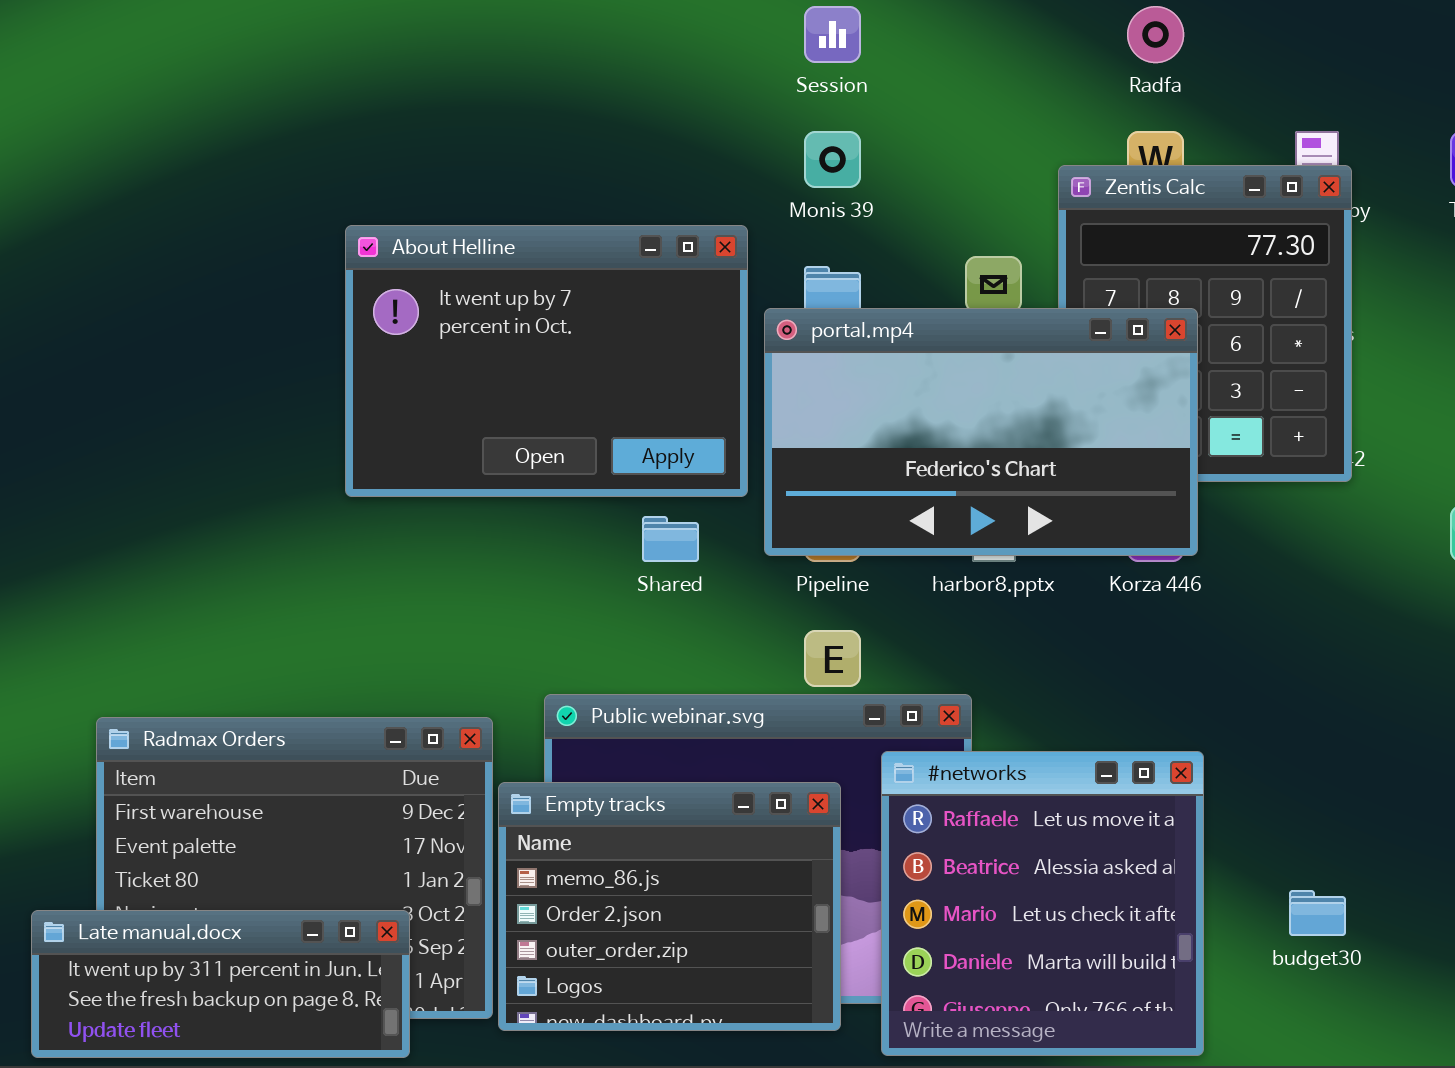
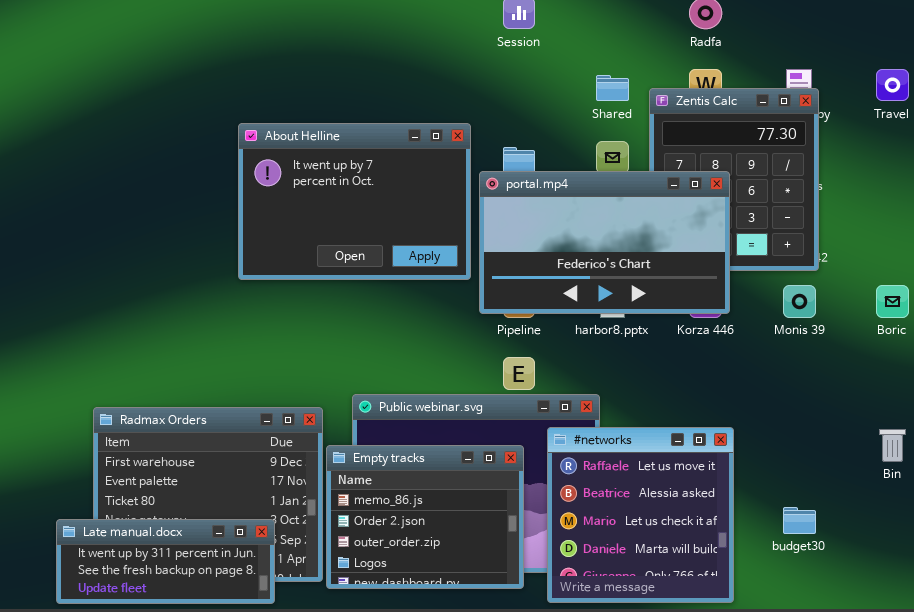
Monis 39: [804,131,861,188] -> [783,285,816,318], moved
Shared: [642,516,699,562] -> [596,75,629,101], moved

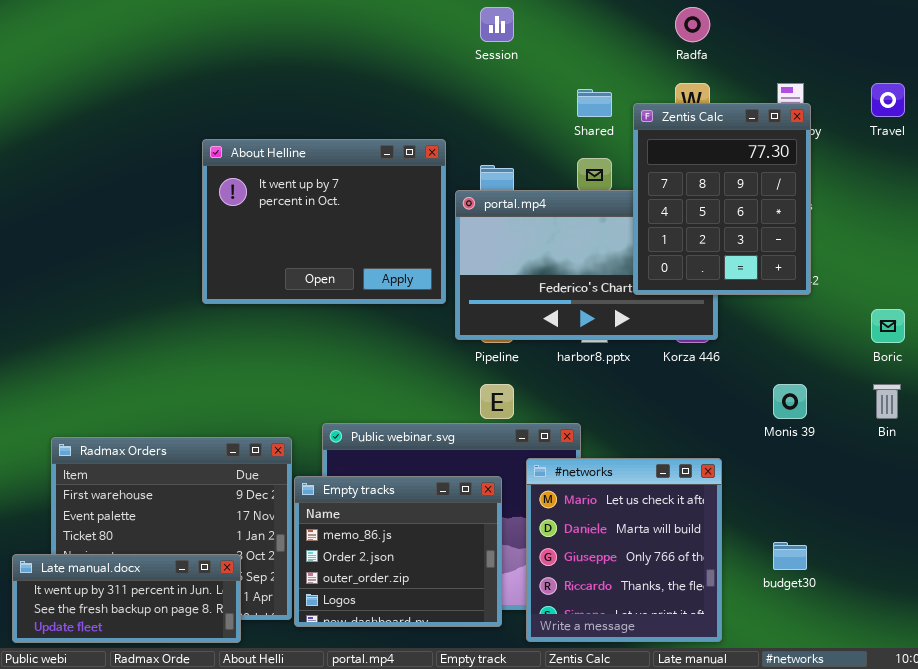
Zentis Calc: [649,88,819,271] -> [633,103,811,295], raised
Monis 39: [783,285,816,318] -> [773,384,807,419], moved
#networks: [547,427,734,603] -> [526,458,722,642], scrolled down 2 rows
Bin: [879,429,906,462] -> [873,384,901,419], moved

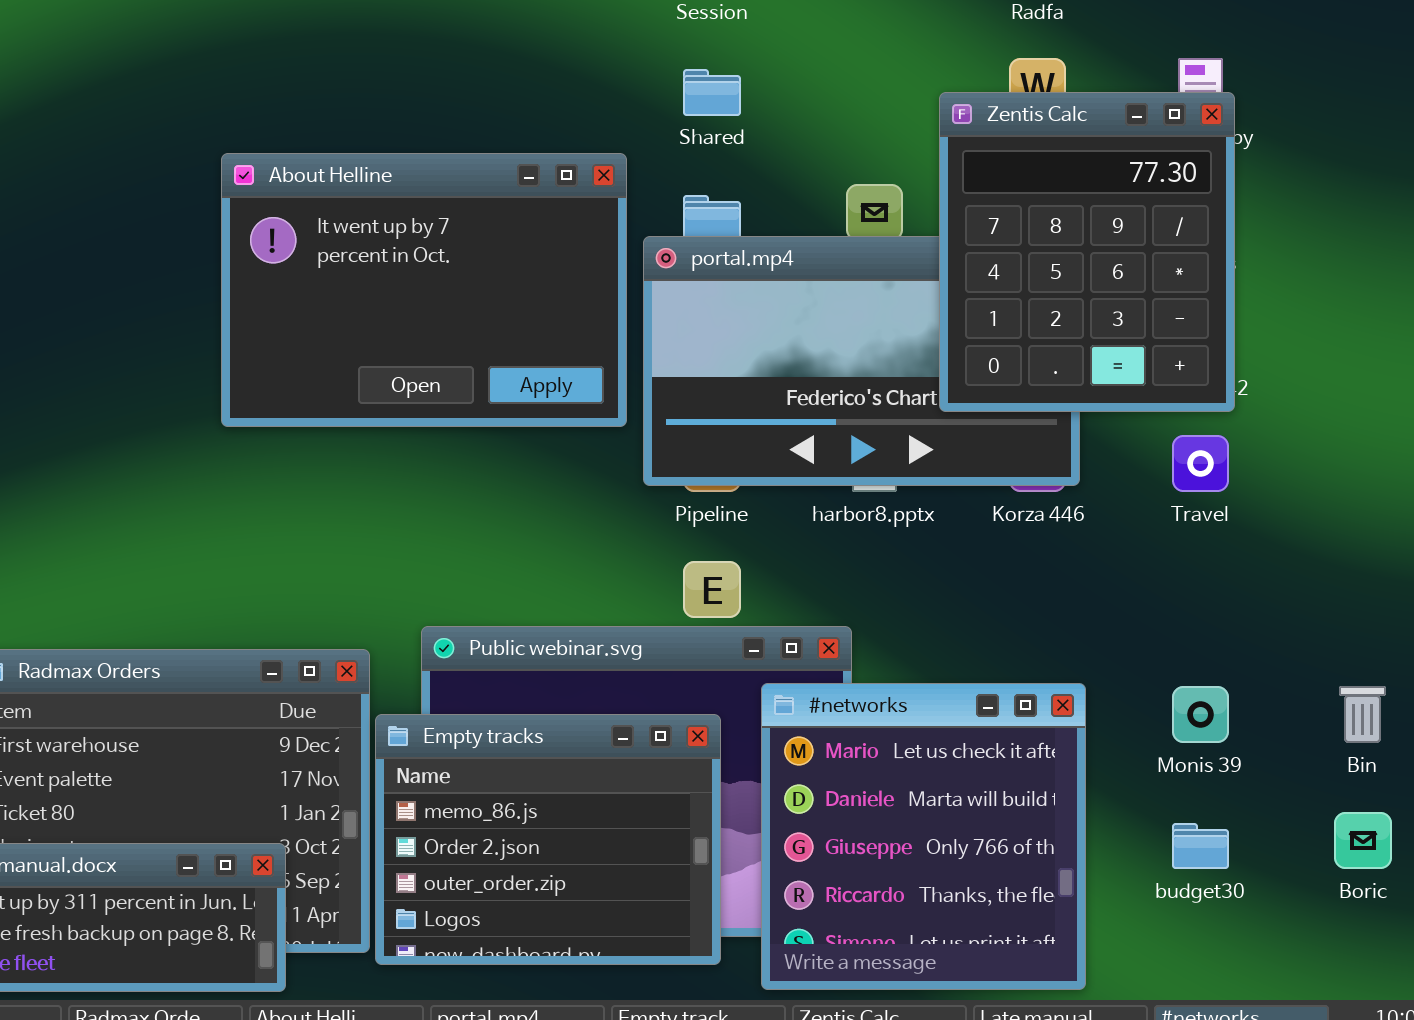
Travel: [871,83,905,117] -> [1172,435,1229,492], moved
Shared: [577,89,612,117] -> [683,69,741,116], moved
Boric: [871,309,905,343] -> [1334,812,1392,869], moved
Monis 39: [773,384,807,419] -> [1172,686,1229,743], moved
Bin: [873,384,901,419] -> [1339,686,1386,743], moved

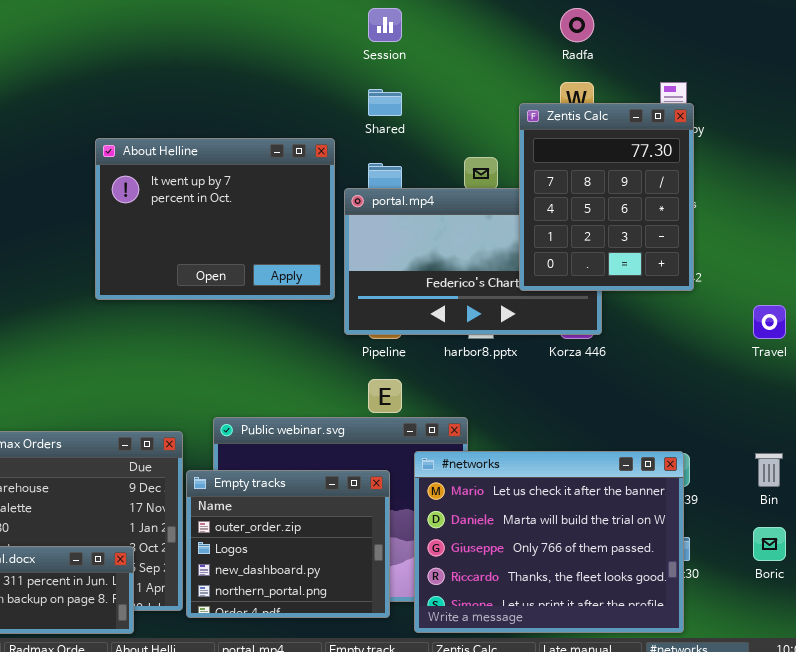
Travel: [1172,435,1229,492] -> [753,305,786,339], moved
#networks: [761,683,1086,990] -> [414,451,684,633], resized
Empty tracks: [375,714,721,965] -> [186,470,390,618], scrolled down 2 rows

